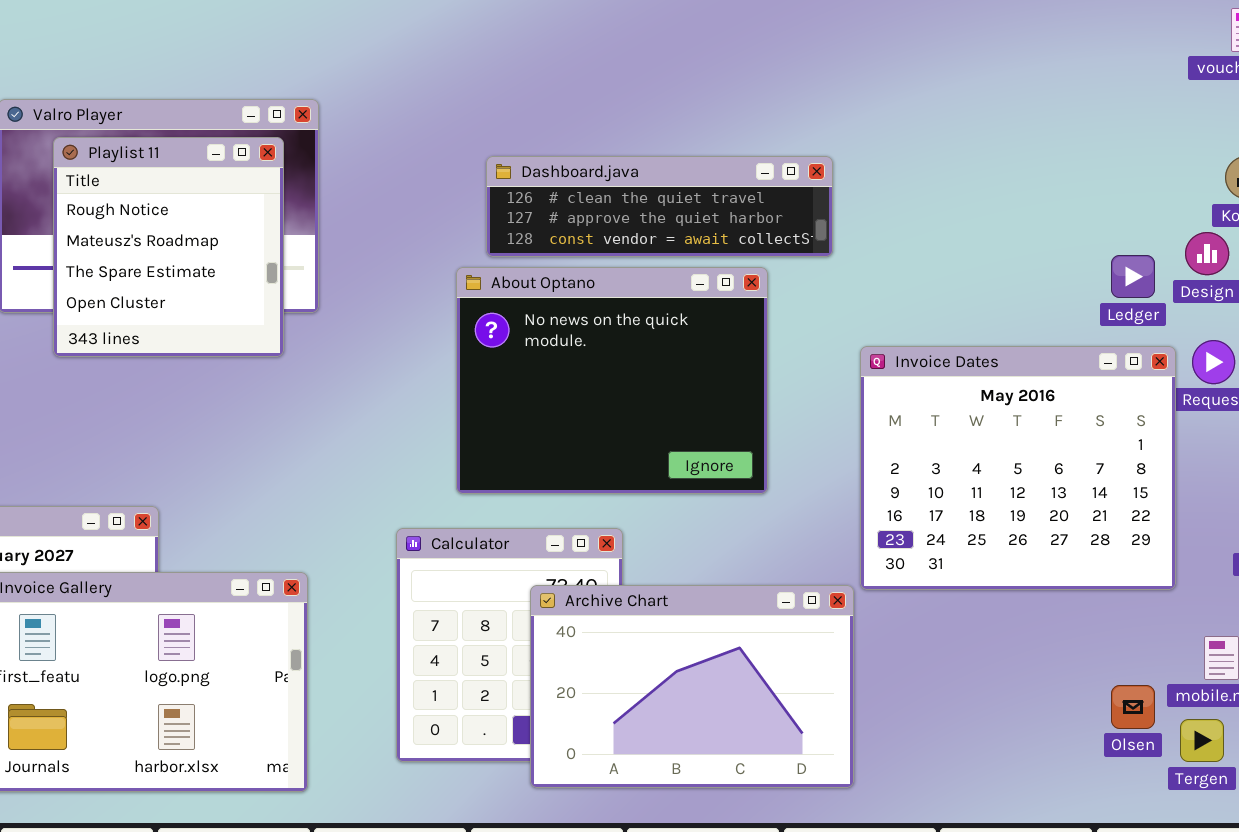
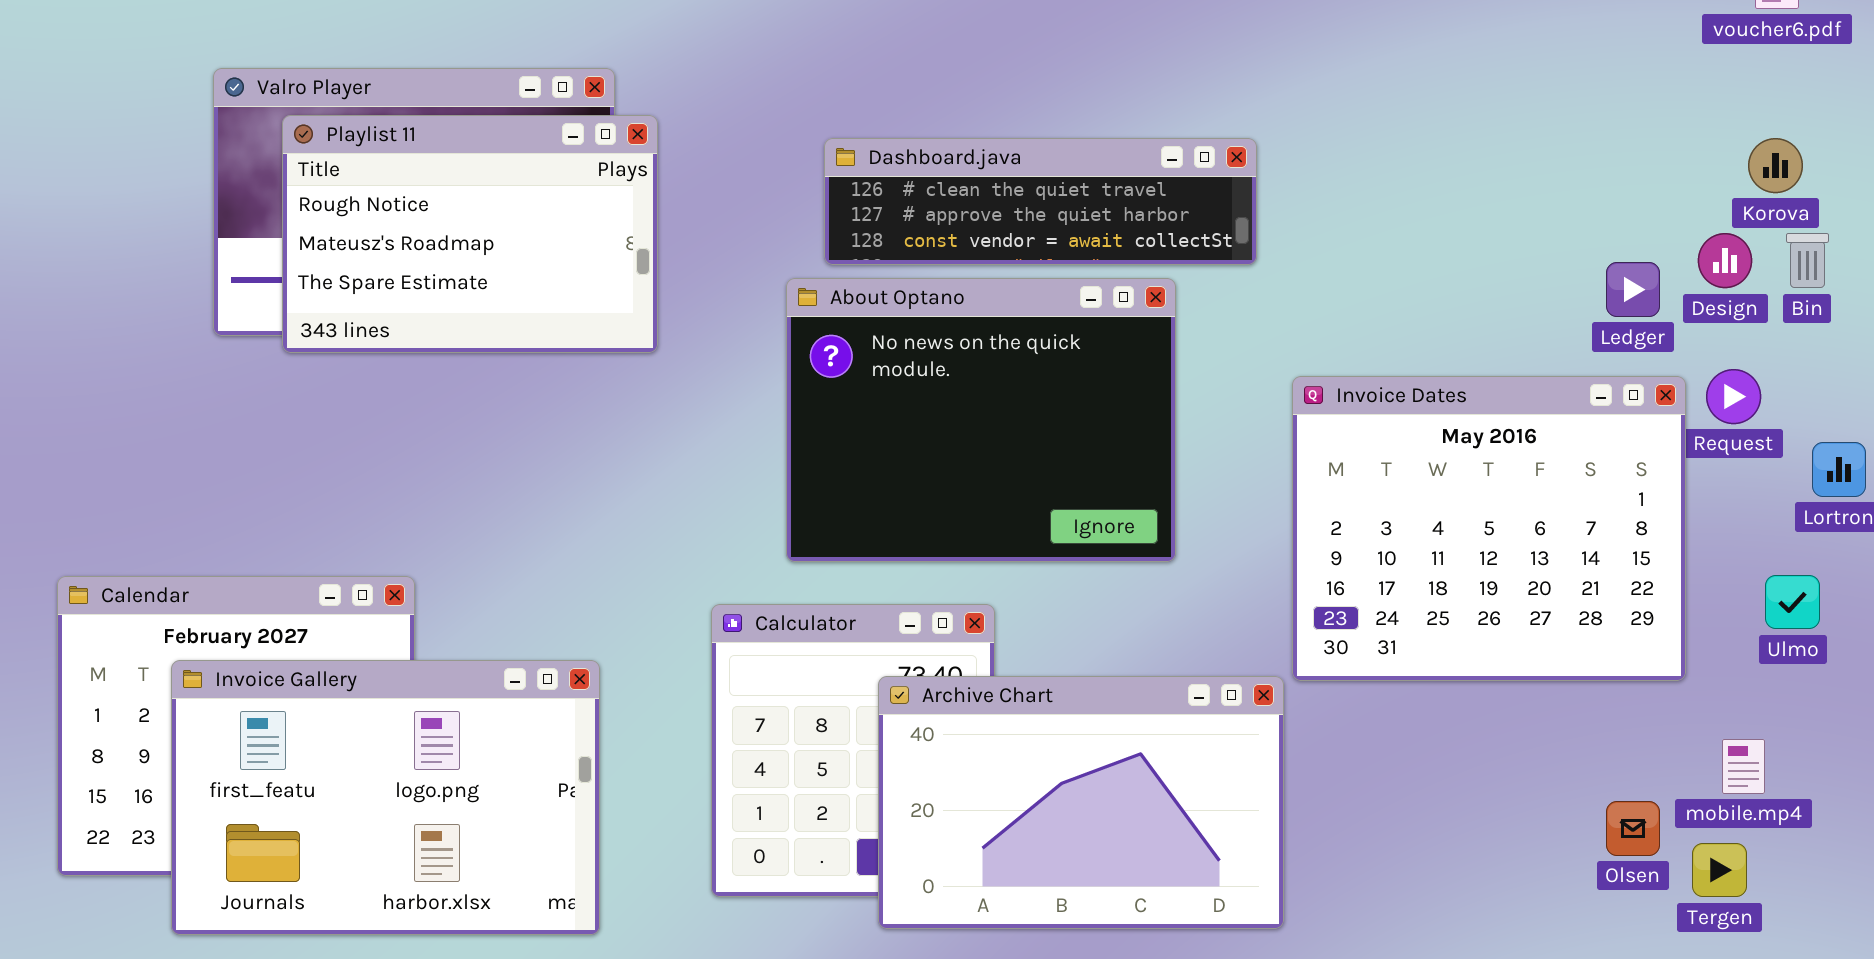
Playlist 11: [53,137,284,357] -> [282,115,658,353], resized

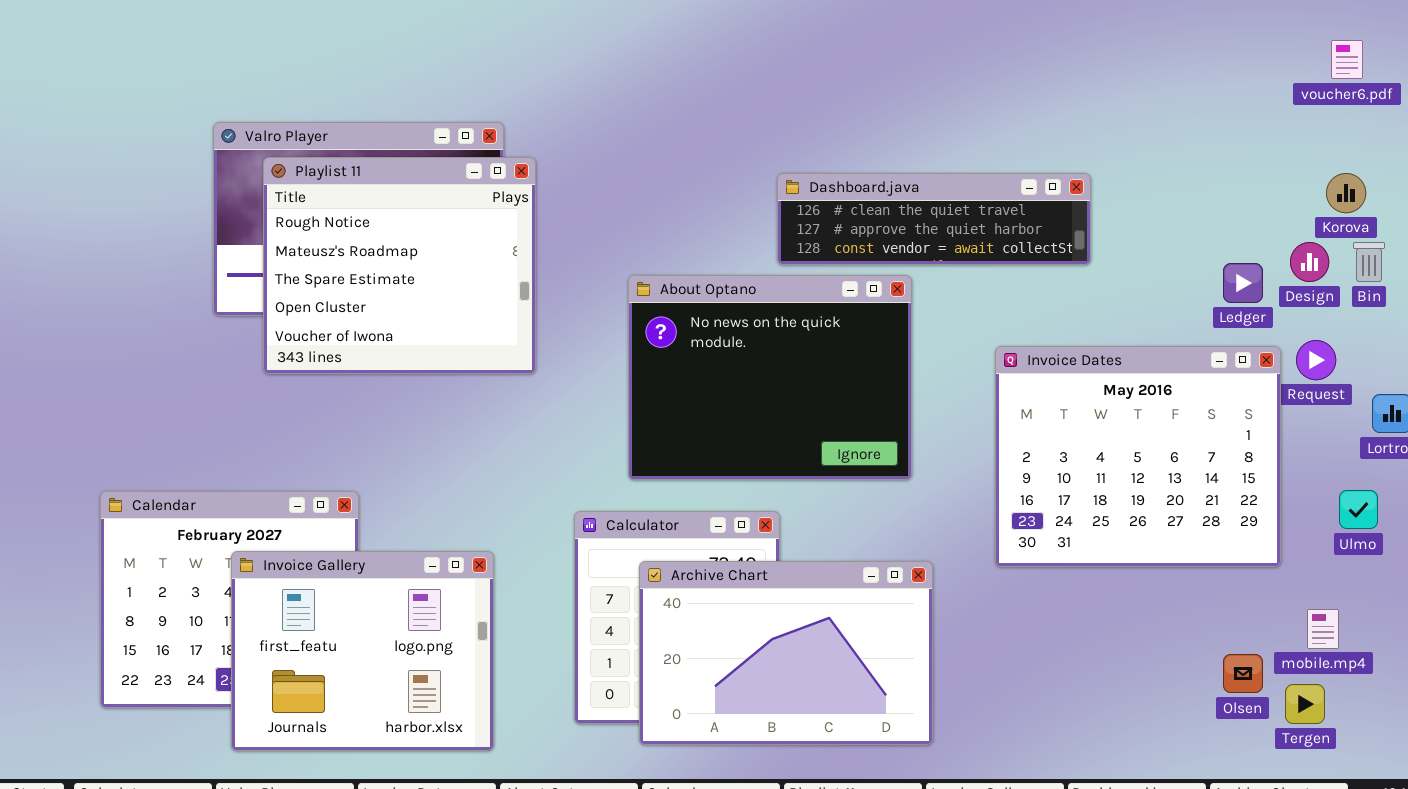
Playlist 11: [282,115,658,353] -> [263,157,536,374], resized
Dashboard.java: [824,138,1257,265] -> [777,173,1091,265], moved
Invoice Gallery: [171,660,600,935] -> [231,551,494,751], resized
Archive Chart: [878,676,1284,929] -> [639,561,933,745], moved

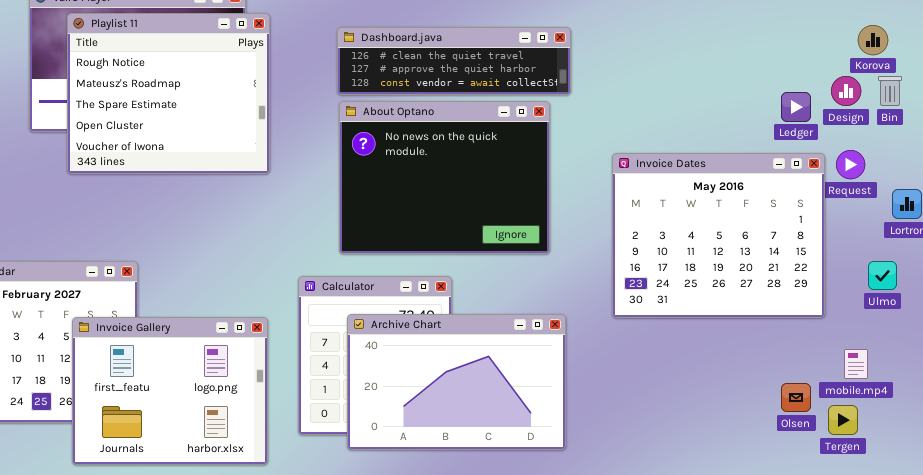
Dashboard.java: [777,173,1091,265] -> [337,27,571,95], moved
Invoice Gallery: [231,551,494,751] -> [72,317,268,465], moved

